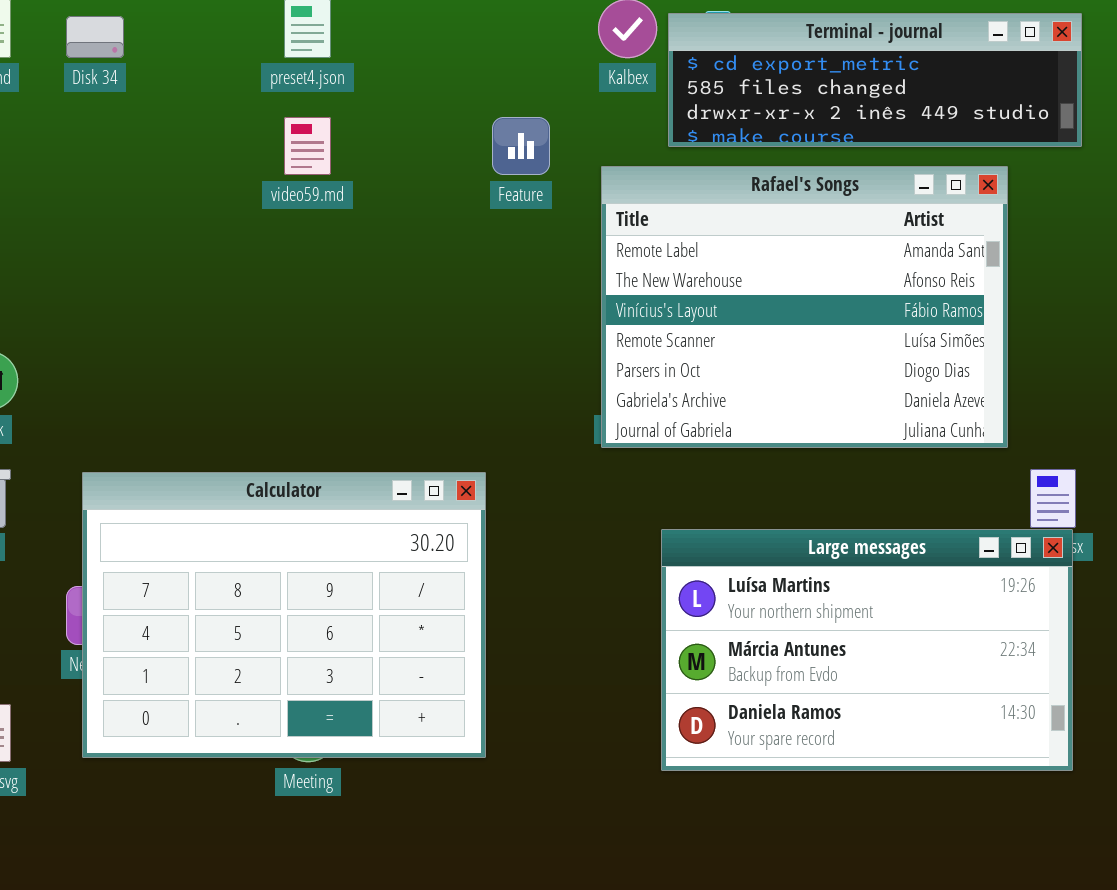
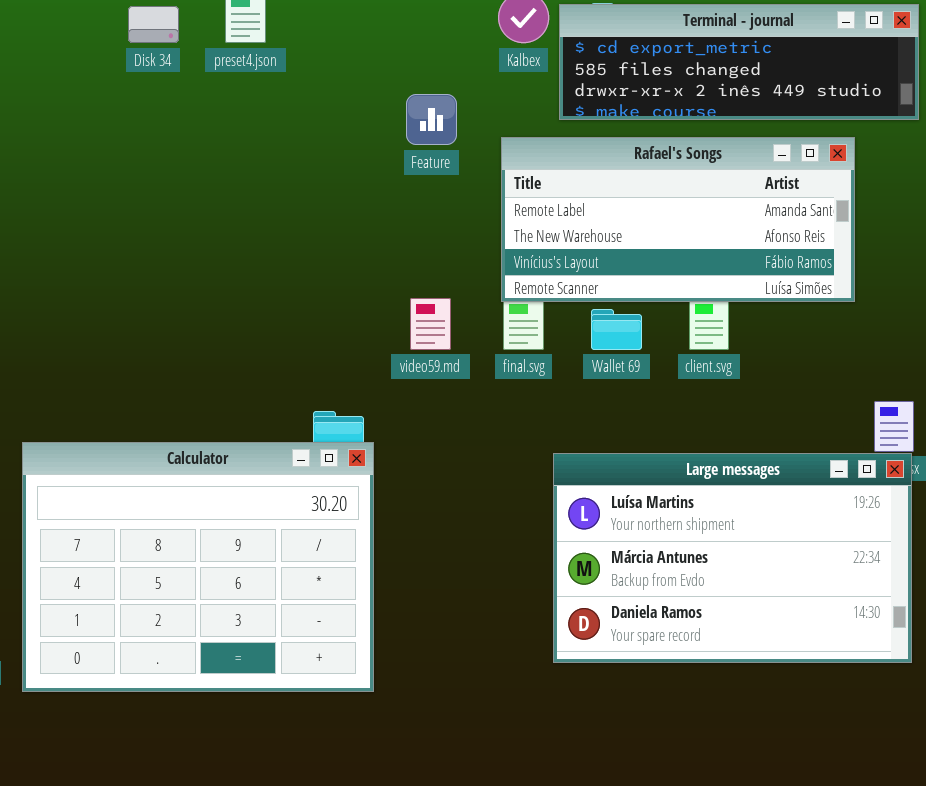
Disk 34: [66,16,124,58] -> [128,6,179,43], moved
video59.md: [284,117,331,175] -> [410,298,451,350], moved
Rafael's Songs: [601,166,1008,448] -> [501,137,855,302], resized
Calculator: [82,472,486,758] -> [22,442,374,692], moved

